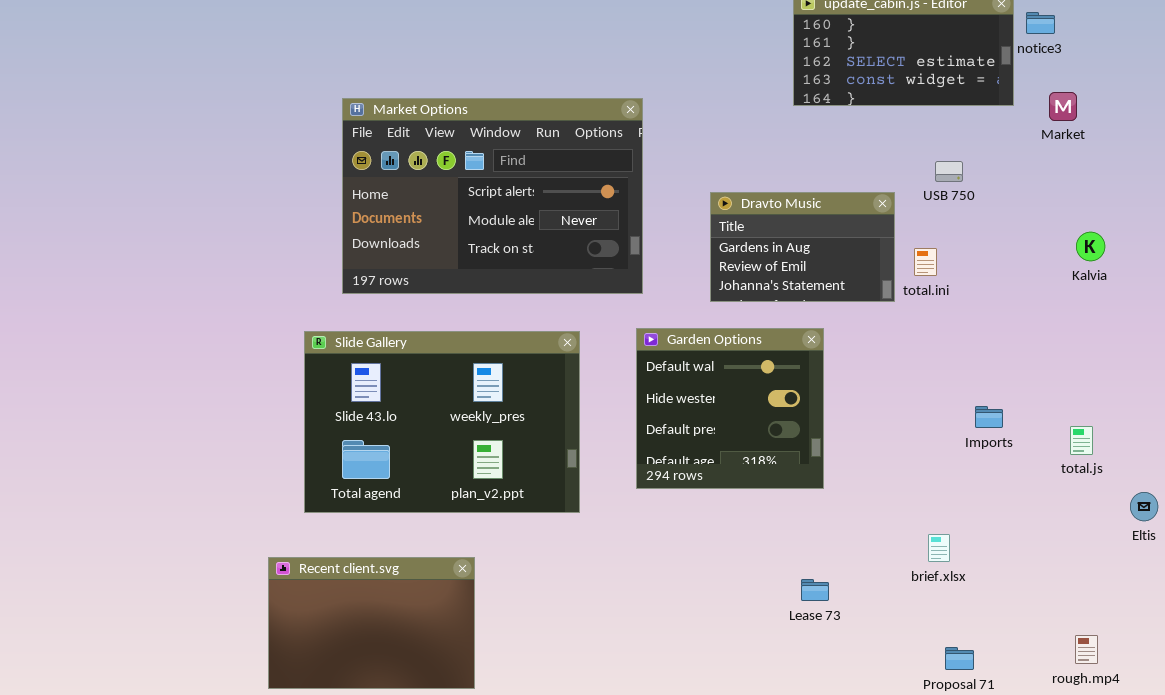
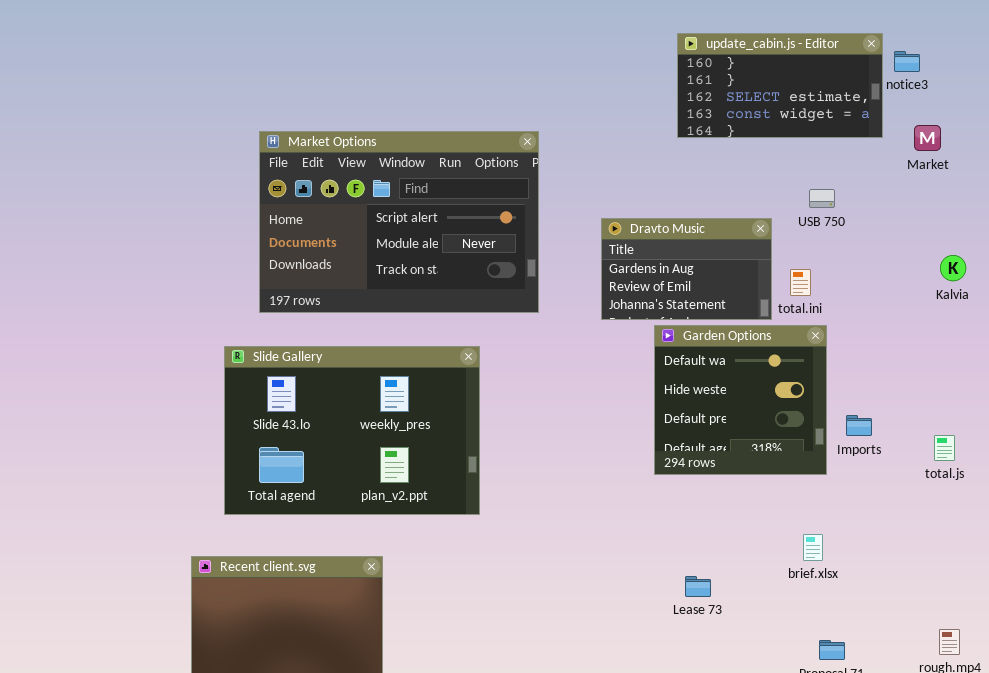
Garden Options: [636,328,824,489] -> [654,325,827,475], moved

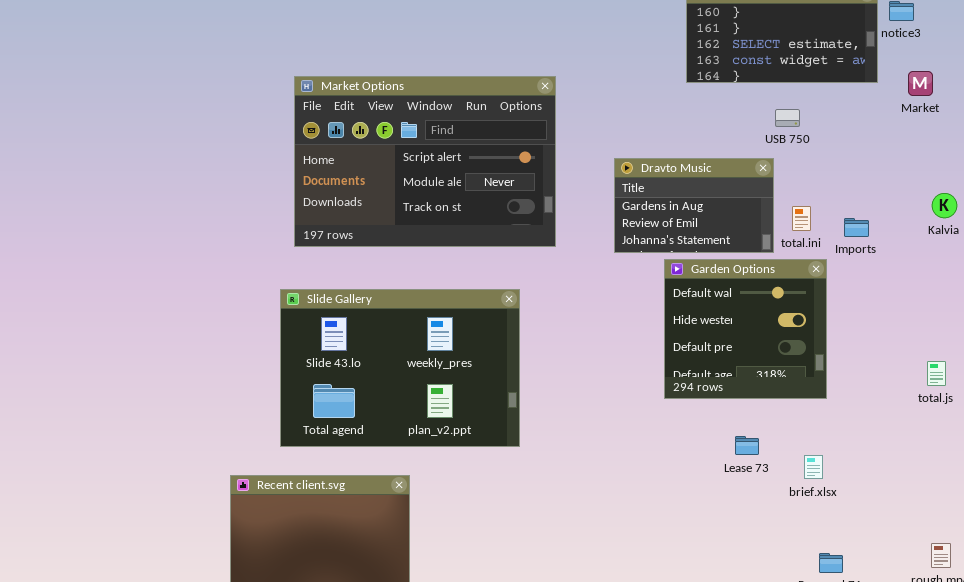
USB 750: [809,189,835,208] -> [775,109,800,127], moved
Slide Gallery: [224,346,480,515] -> [280,289,520,447], moved
Imports: [846,415,872,436] -> [844,218,869,237], moved
Lease 73: [685,576,711,597] -> [735,436,759,455], moved

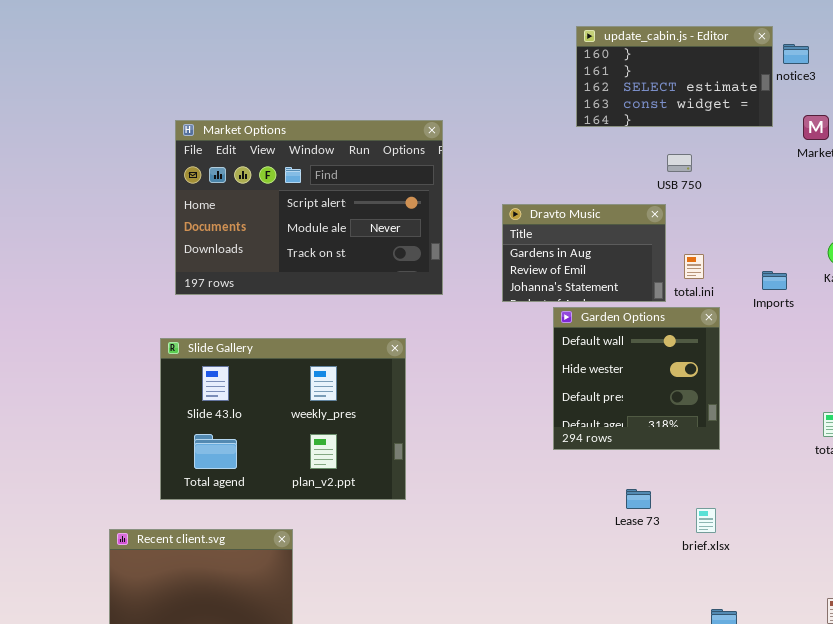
Imports: [844,218,869,237] -> [762,271,787,290], moved

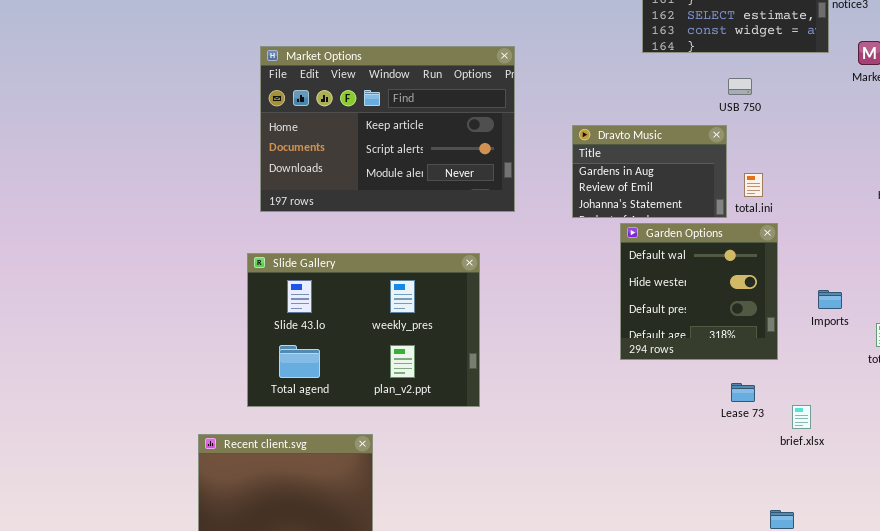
Market Options: [175,120,443,295] -> [260,46,515,212], scrolled up 1 row
Imports: [762,271,787,290] -> [818,290,842,309], moved
Lease 73: [626,489,651,509] -> [731,383,755,402], moved
brief.xlsx: [696,508,716,533] -> [792,405,811,429], moved

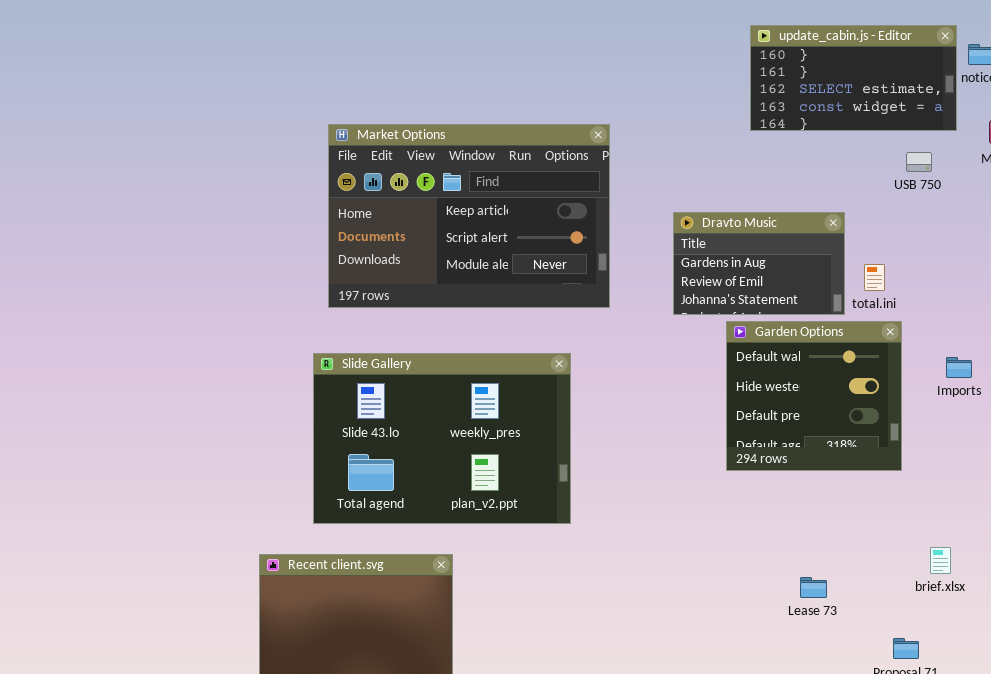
USB 750: [728,78,752,95] -> [906,152,932,172], moved
Imports: [818,290,842,309] -> [946,357,972,378], moved
Lease 73: [731,383,755,402] -> [800,577,827,598], moved
brief.xlsx: [792,405,811,429] -> [930,547,951,574], moved

